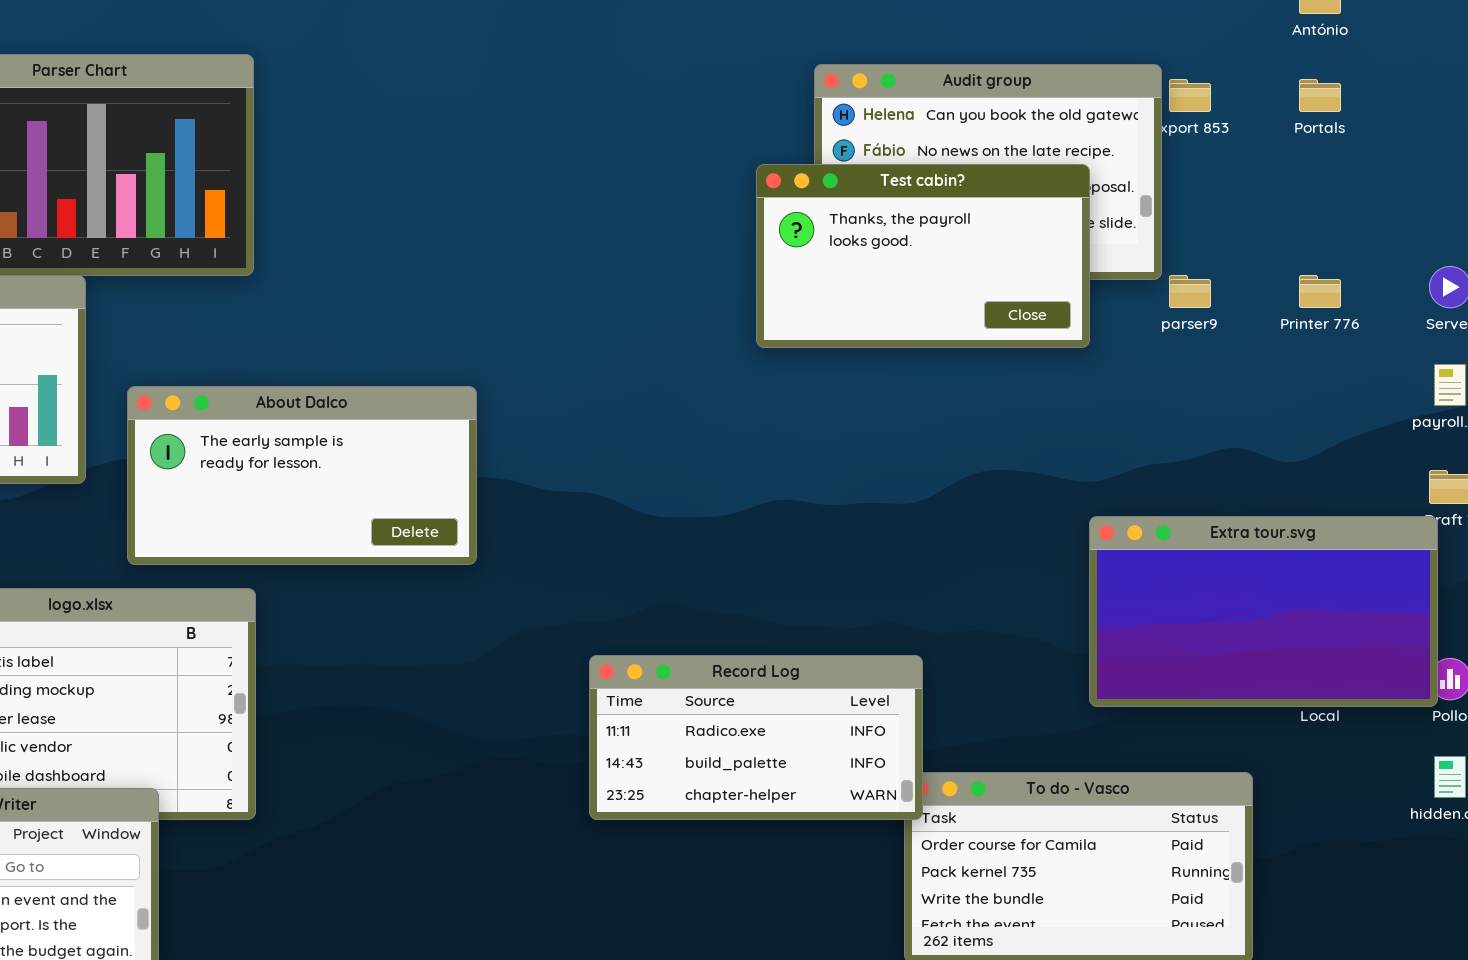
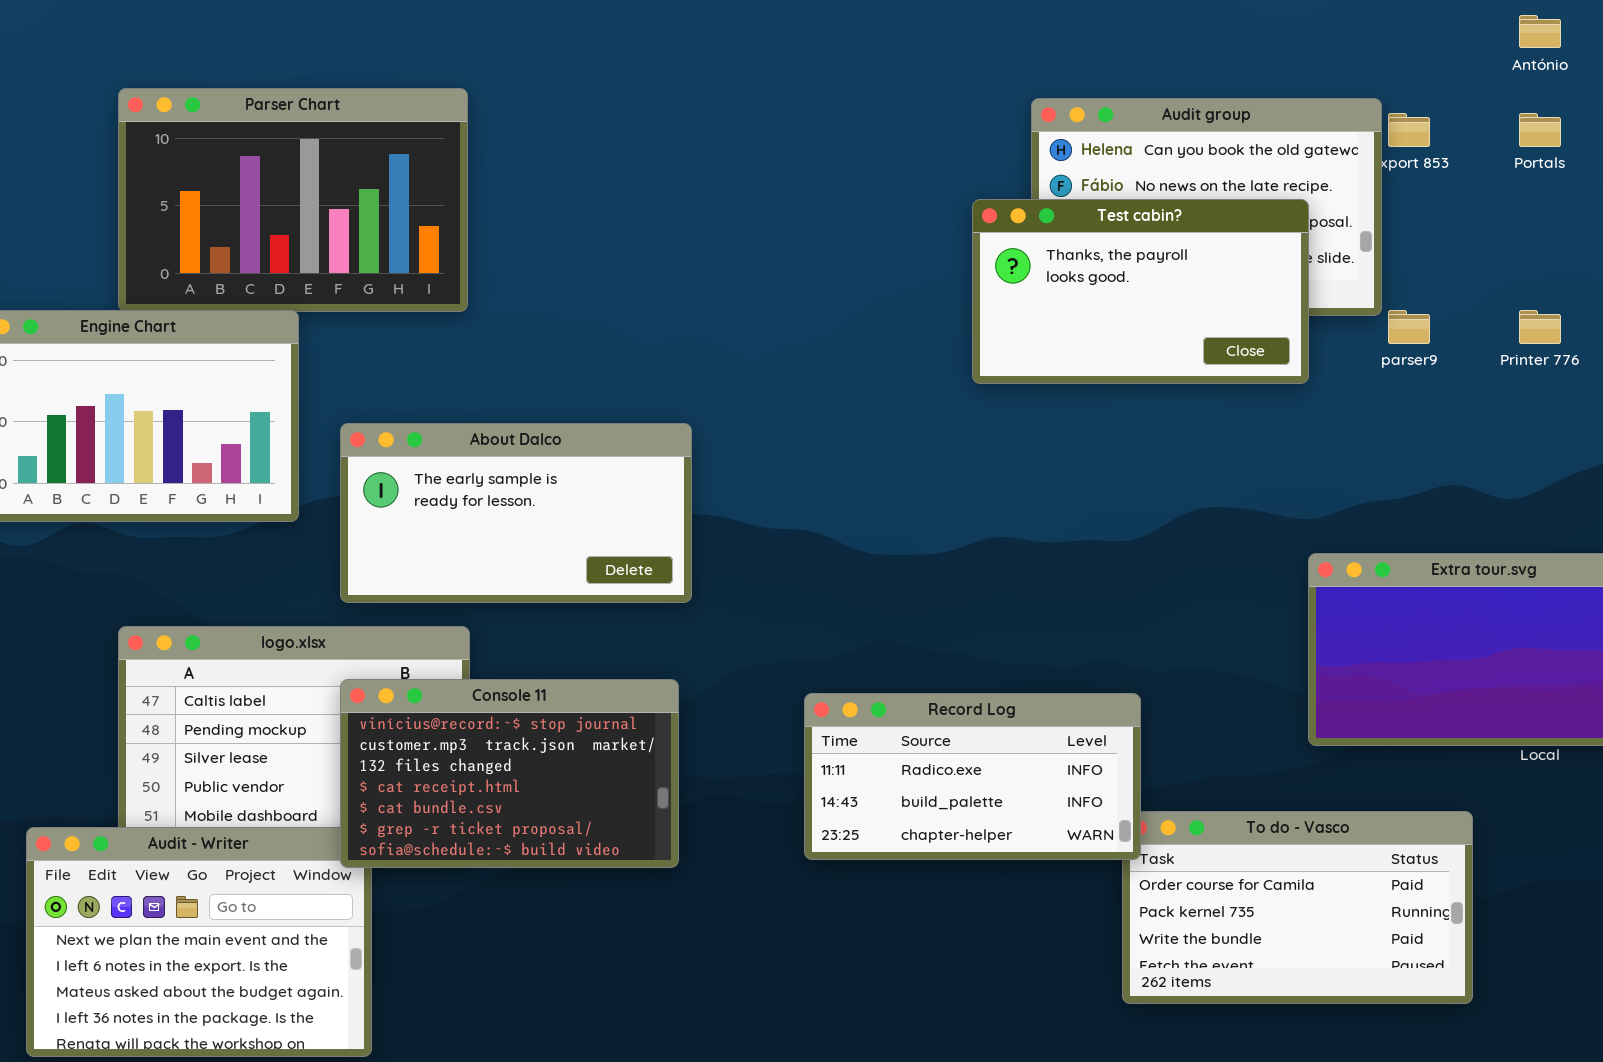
Console 11: none -> [340,679,679,868], opened

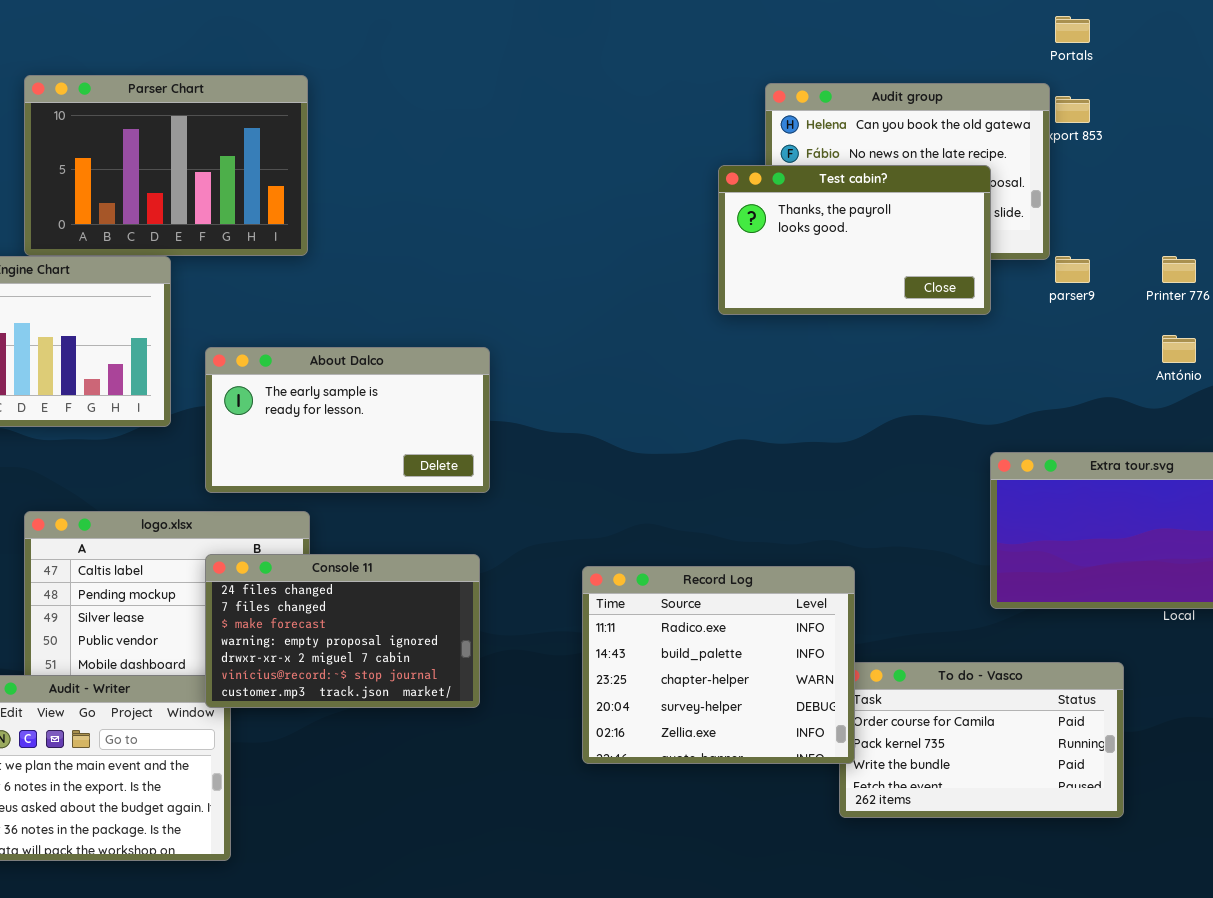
António: [1519,15,1561,48] -> [1162,335,1196,363], moved
Portals: [1519,113,1561,147] -> [1055,16,1090,43], moved
Console 11: [340,679,679,868] -> [205,554,480,708], scrolled up 5 rows
Record Log: [804,693,1141,860] -> [582,566,855,764], resized

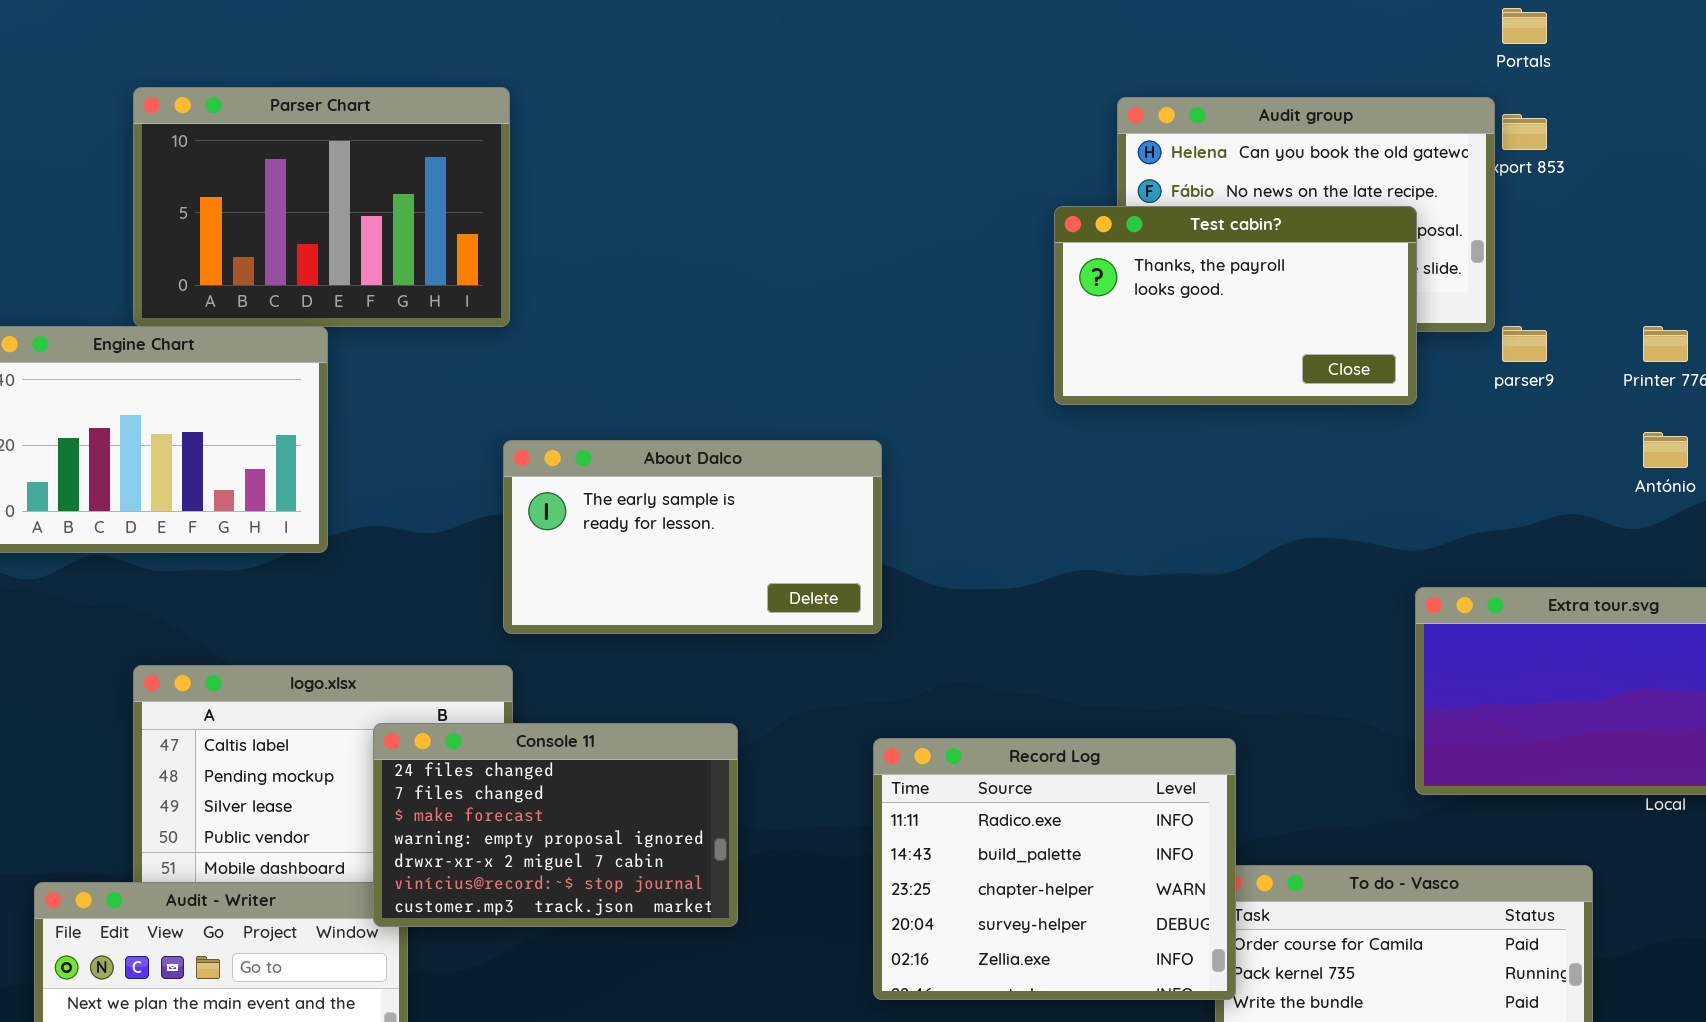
About Dalco: [205,347,490,493] -> [503,440,882,634], moved

